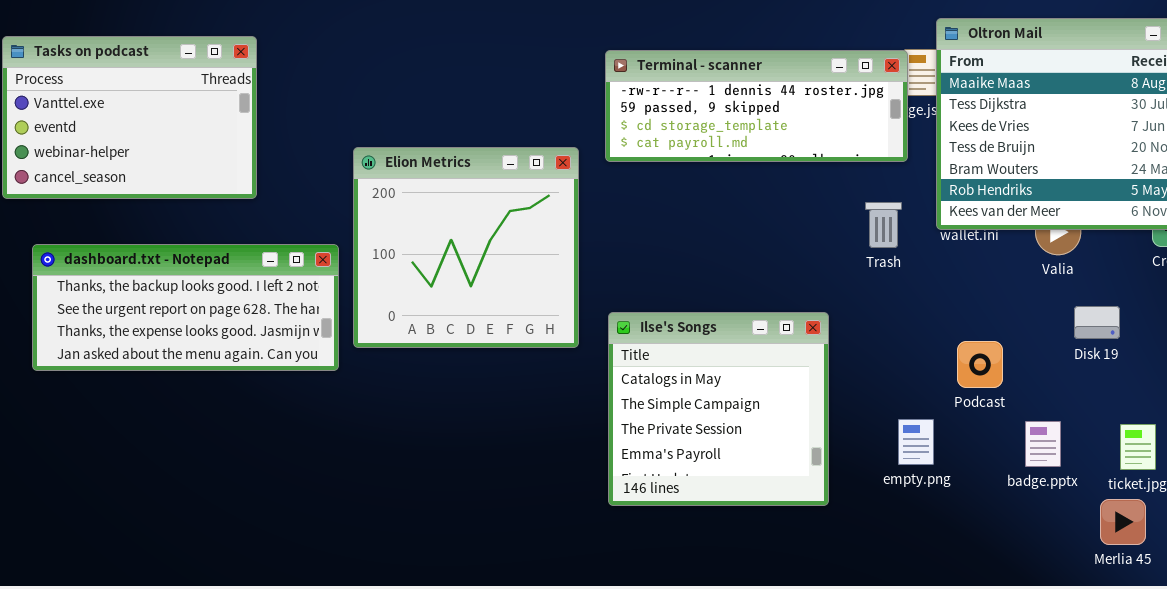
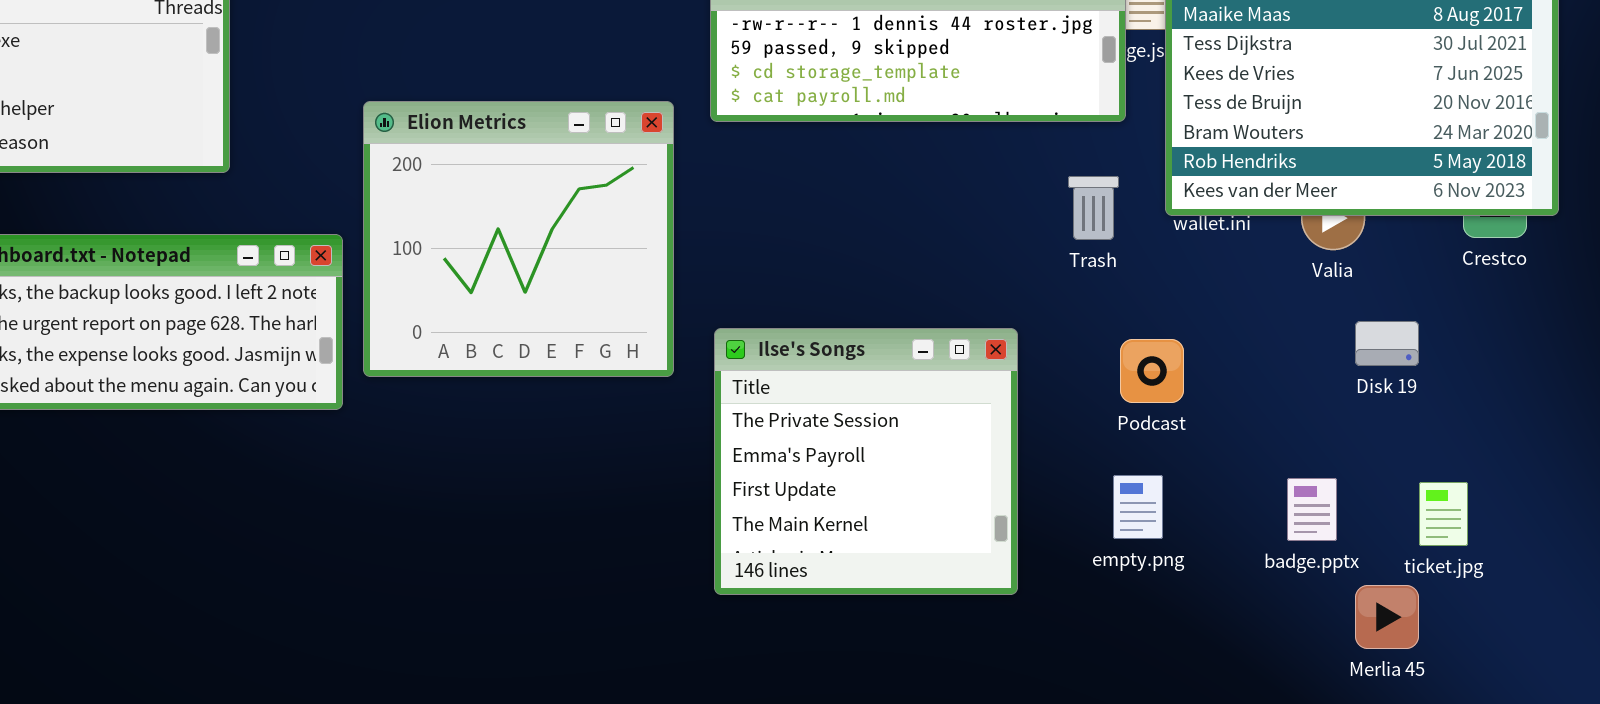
Ilse's Songs: [608,312,829,506] -> [714,328,1018,595], scrolled down 2 rows
Podcast: [957,341,1003,388] -> [1120,339,1184,403], moved
Merlia 45: [1100,499,1146,545] -> [1355,585,1419,649], moved

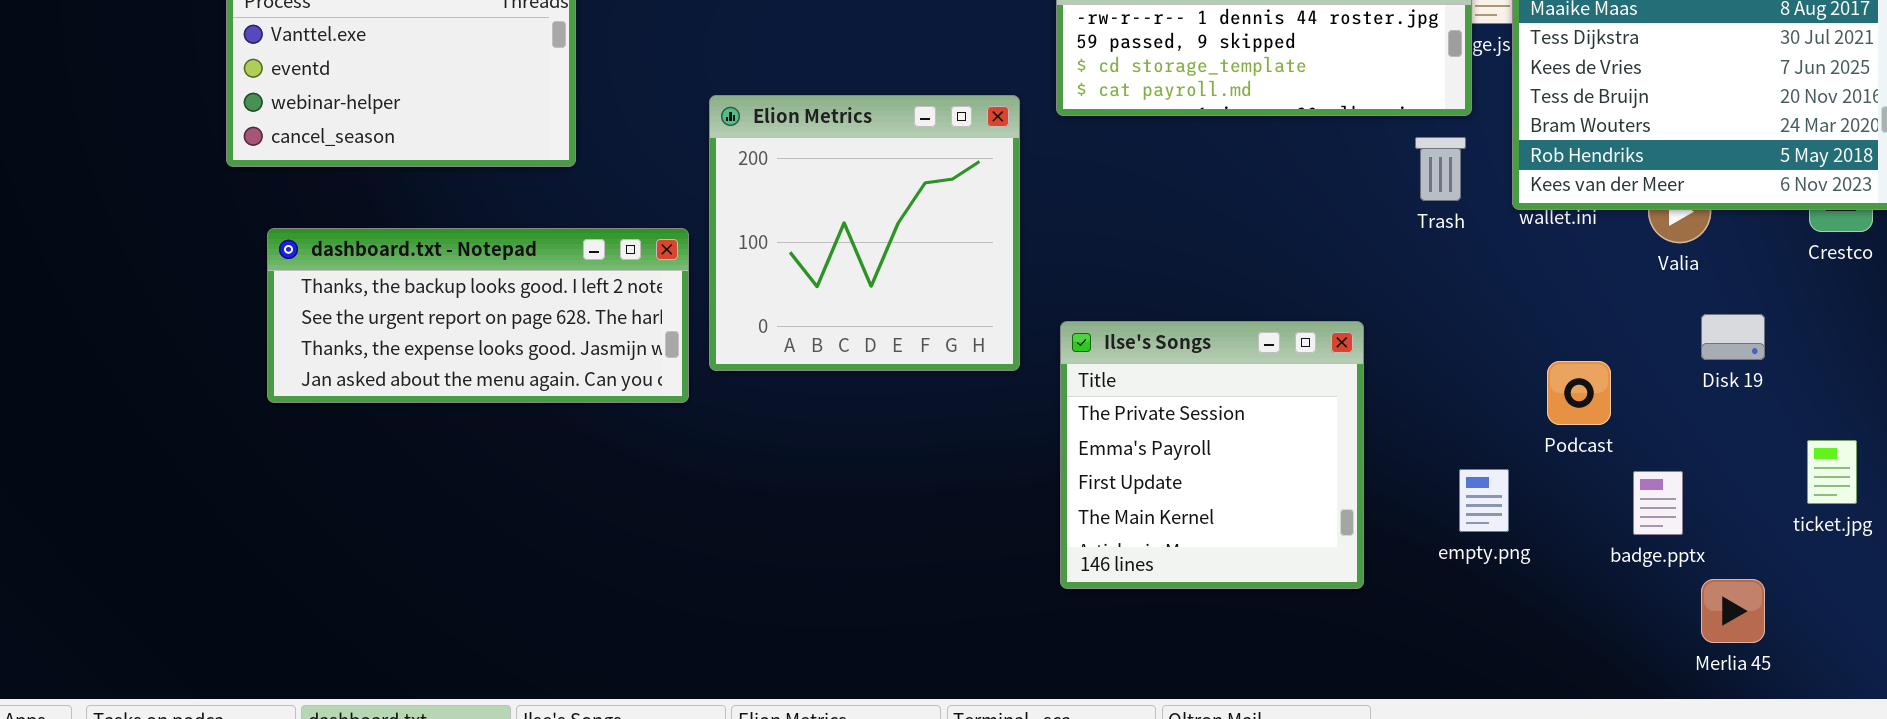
Trash: [1068,176,1119,240] -> [1415,137,1466,201], moved
Podcast: [1120,339,1184,403] -> [1547,361,1611,425], moved
ticket.jpg: [1419,482,1468,546] -> [1807,440,1857,504], moved

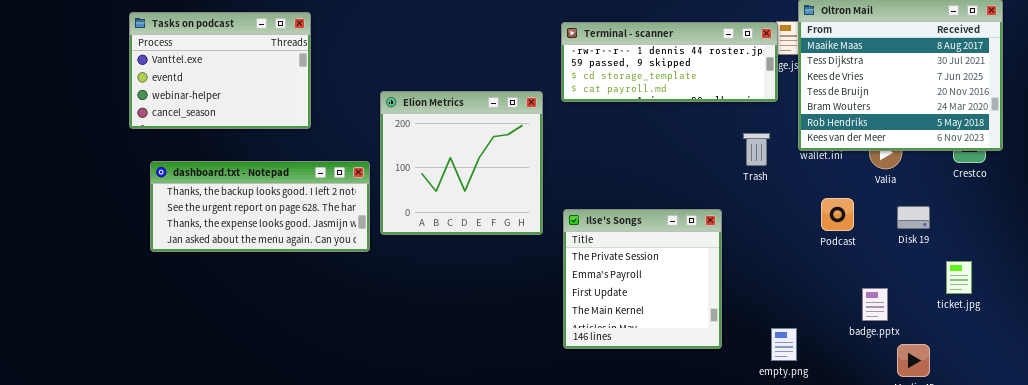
Trash: [1415,137,1466,201] -> [743,133,770,166], moved
Podcast: [1547,361,1611,425] -> [821,198,854,231], moved
ticket.jpg: [1807,440,1857,504] -> [946,261,972,294], moved
empty.png: [1459,469,1509,532] -> [771,328,797,361], moved

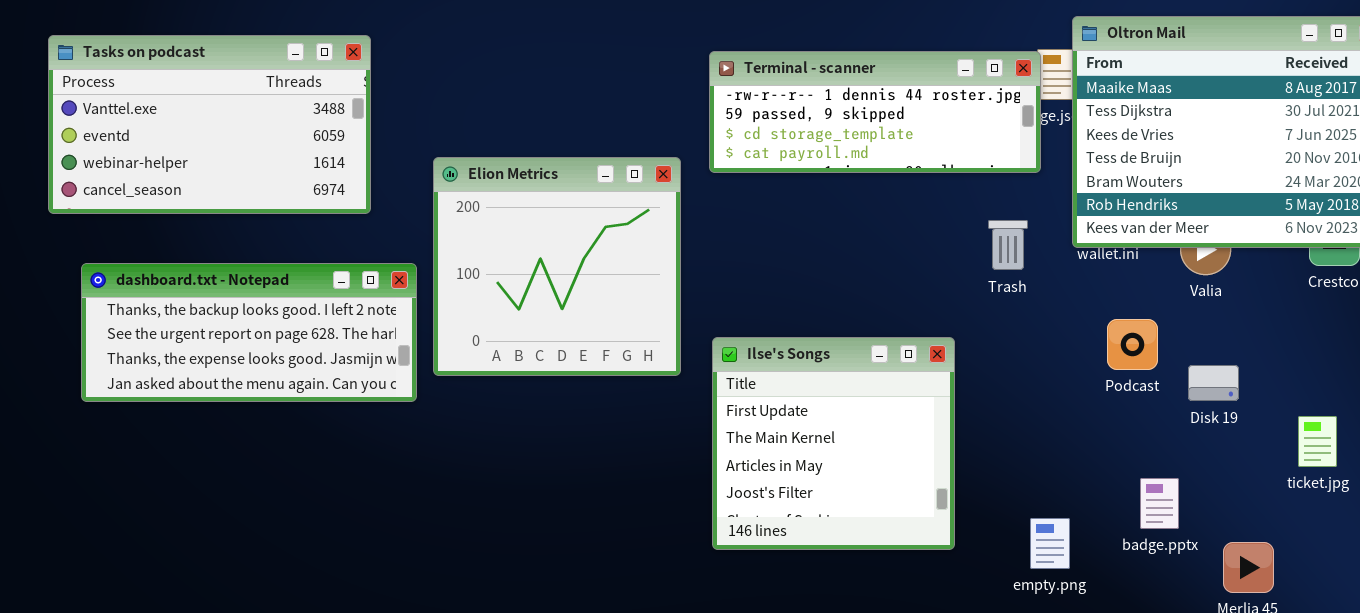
Tasks on podcast: [129,12,311,129] -> [48,35,371,214], resized
Disk 19: [897,206,930,229] -> [1188,365,1239,401], moved
Ilse's Songs: [563,209,722,349] -> [712,337,955,550], scrolled down 2 rows
badge.pptx: [862,288,888,321] -> [1140,478,1179,529], moved

